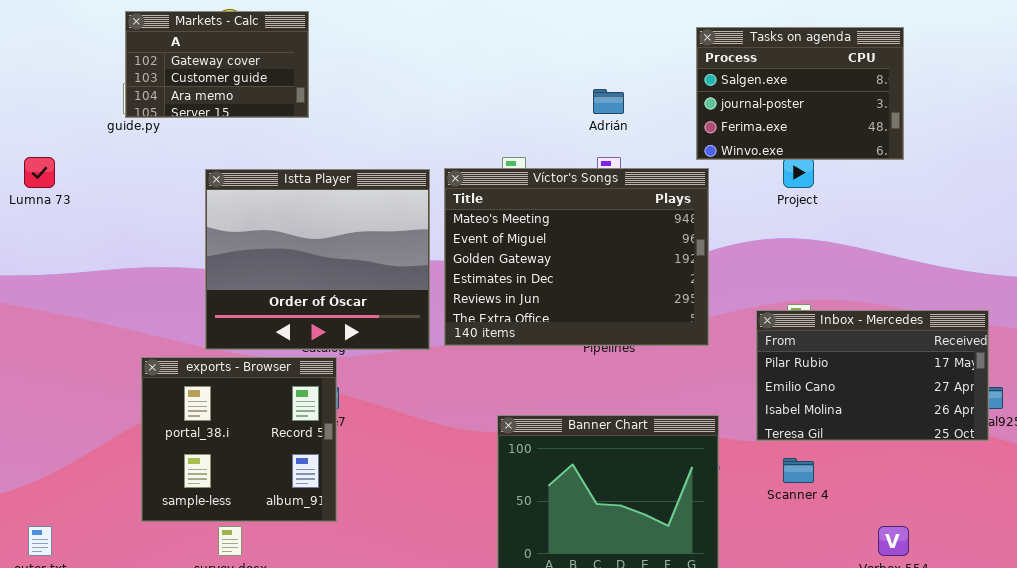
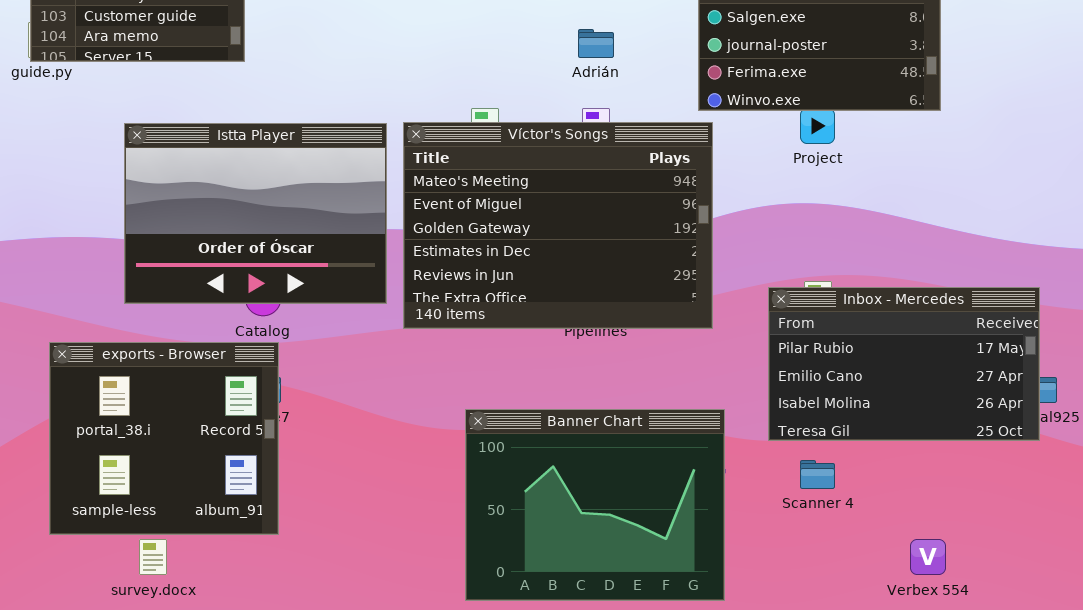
Istta Player: [205,169,430,350] -> [124,123,387,304], resized

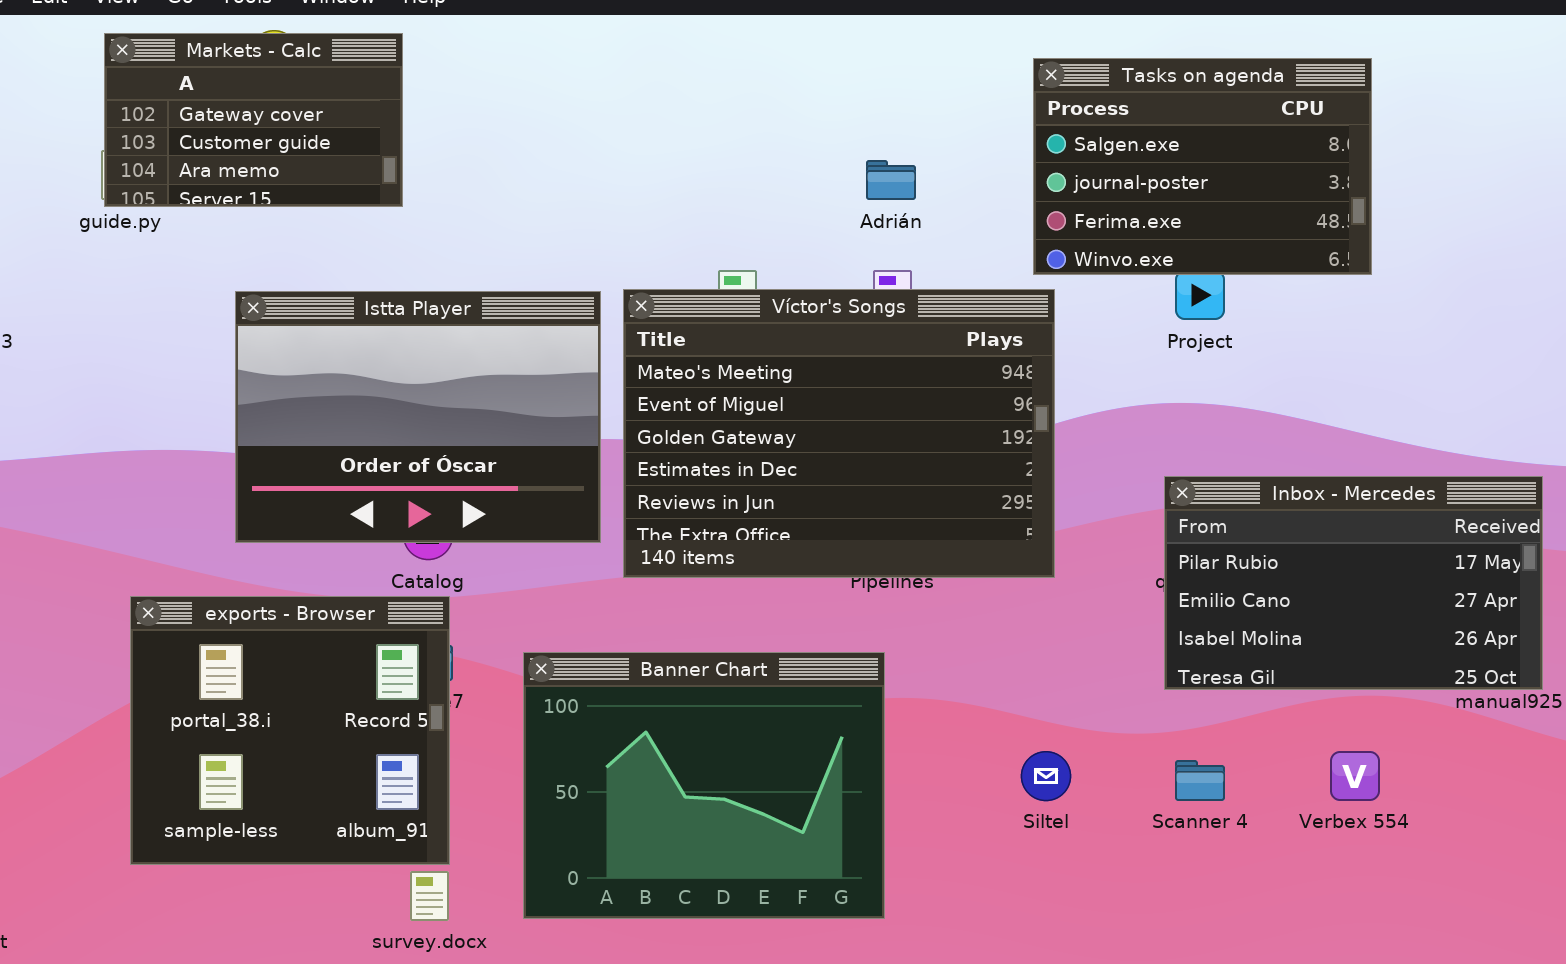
Inbox - Mercedes: [768,287,1040,441] -> [1164,476,1543,690], moved
Banner Chart: [465,409,725,601] -> [523,652,885,919], moved
survey.docx: [139,539,167,575] -> [410,871,449,921], moved
Verbex 554: [910,539,946,575] -> [1330,751,1380,801], moved

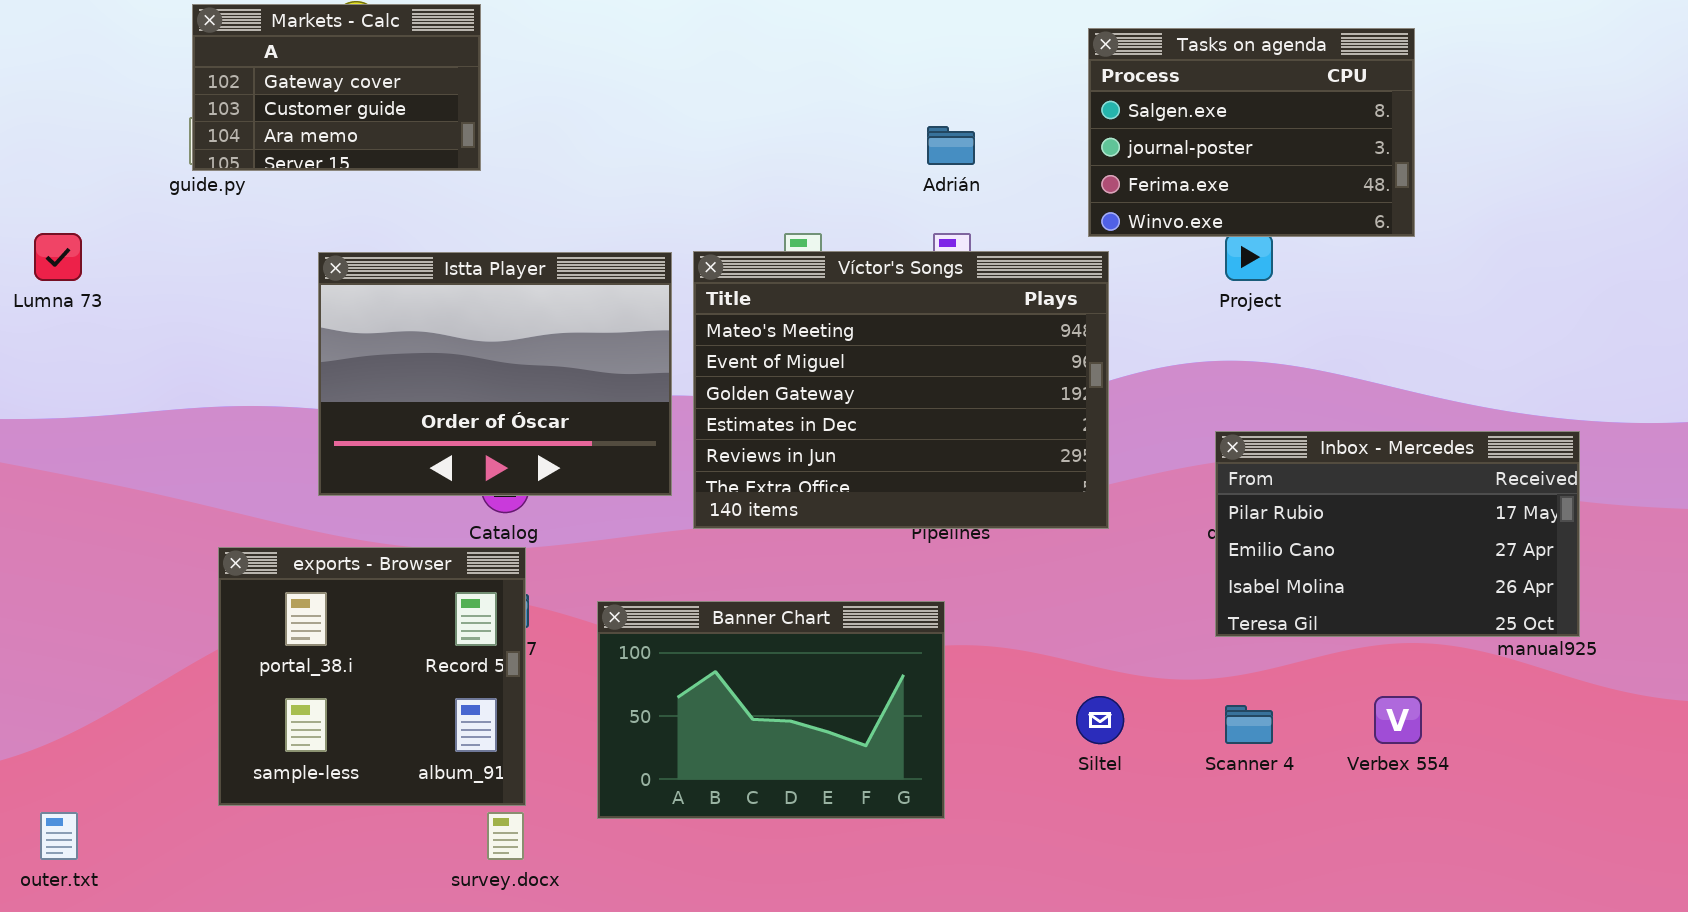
Banner Chart: [523,652,885,919] -> [597,601,945,819], resized

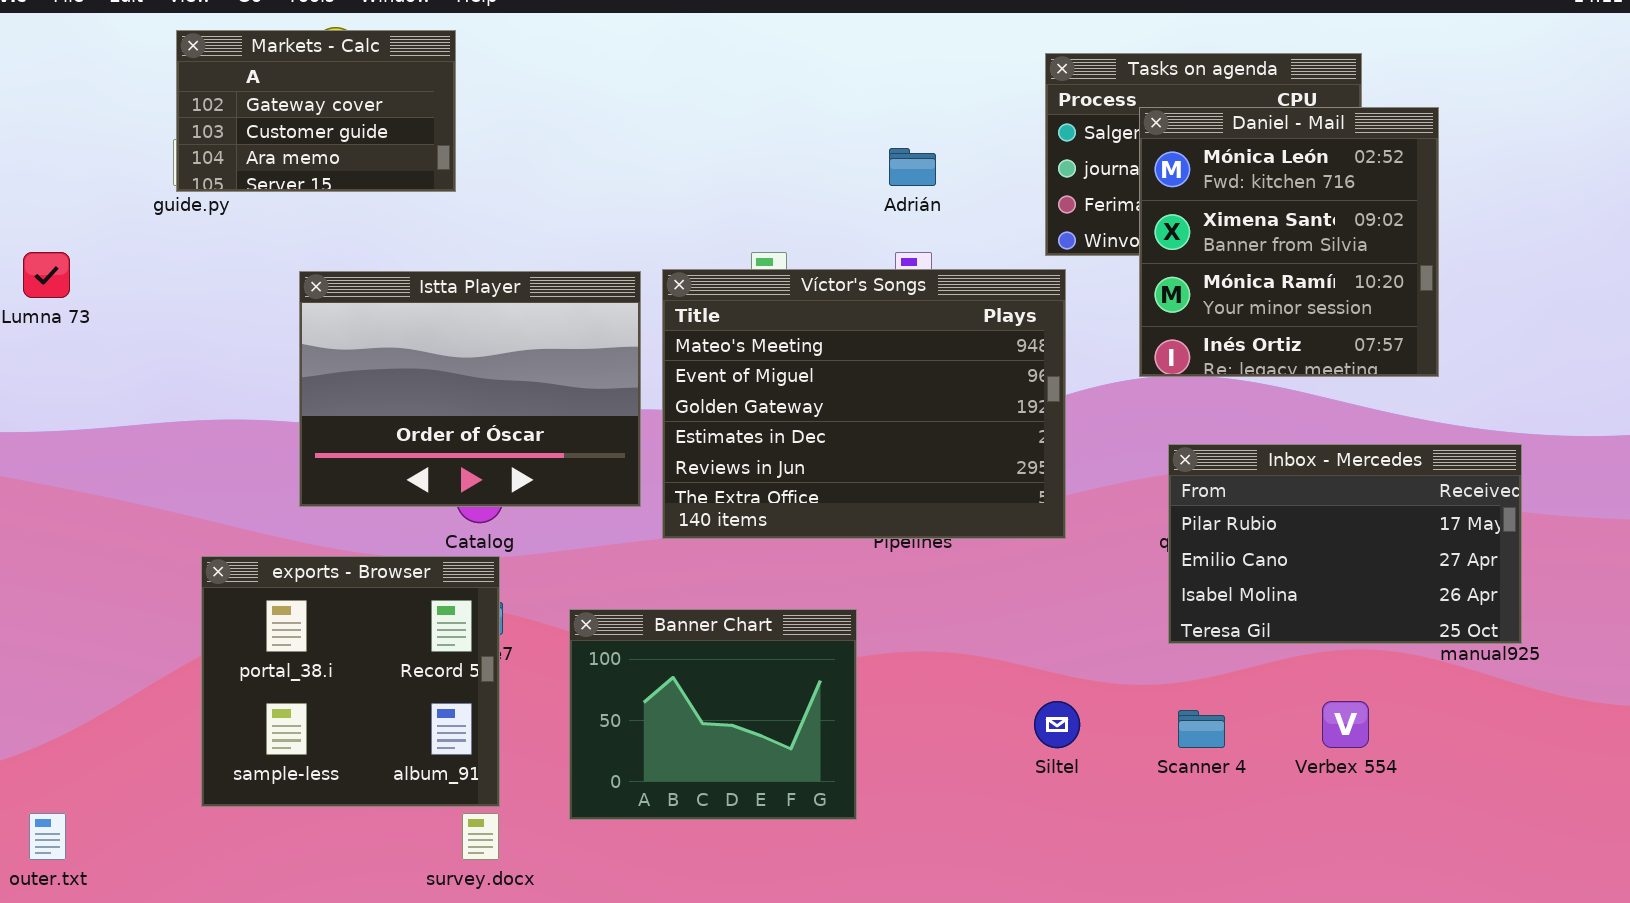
Daniel - Mail: none -> [1139,107,1439,377], opened
Banner Chart: [597,601,945,819] -> [569,609,857,820], resized

